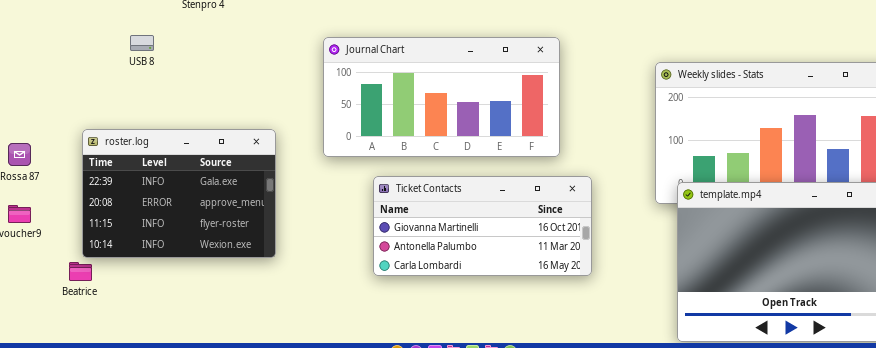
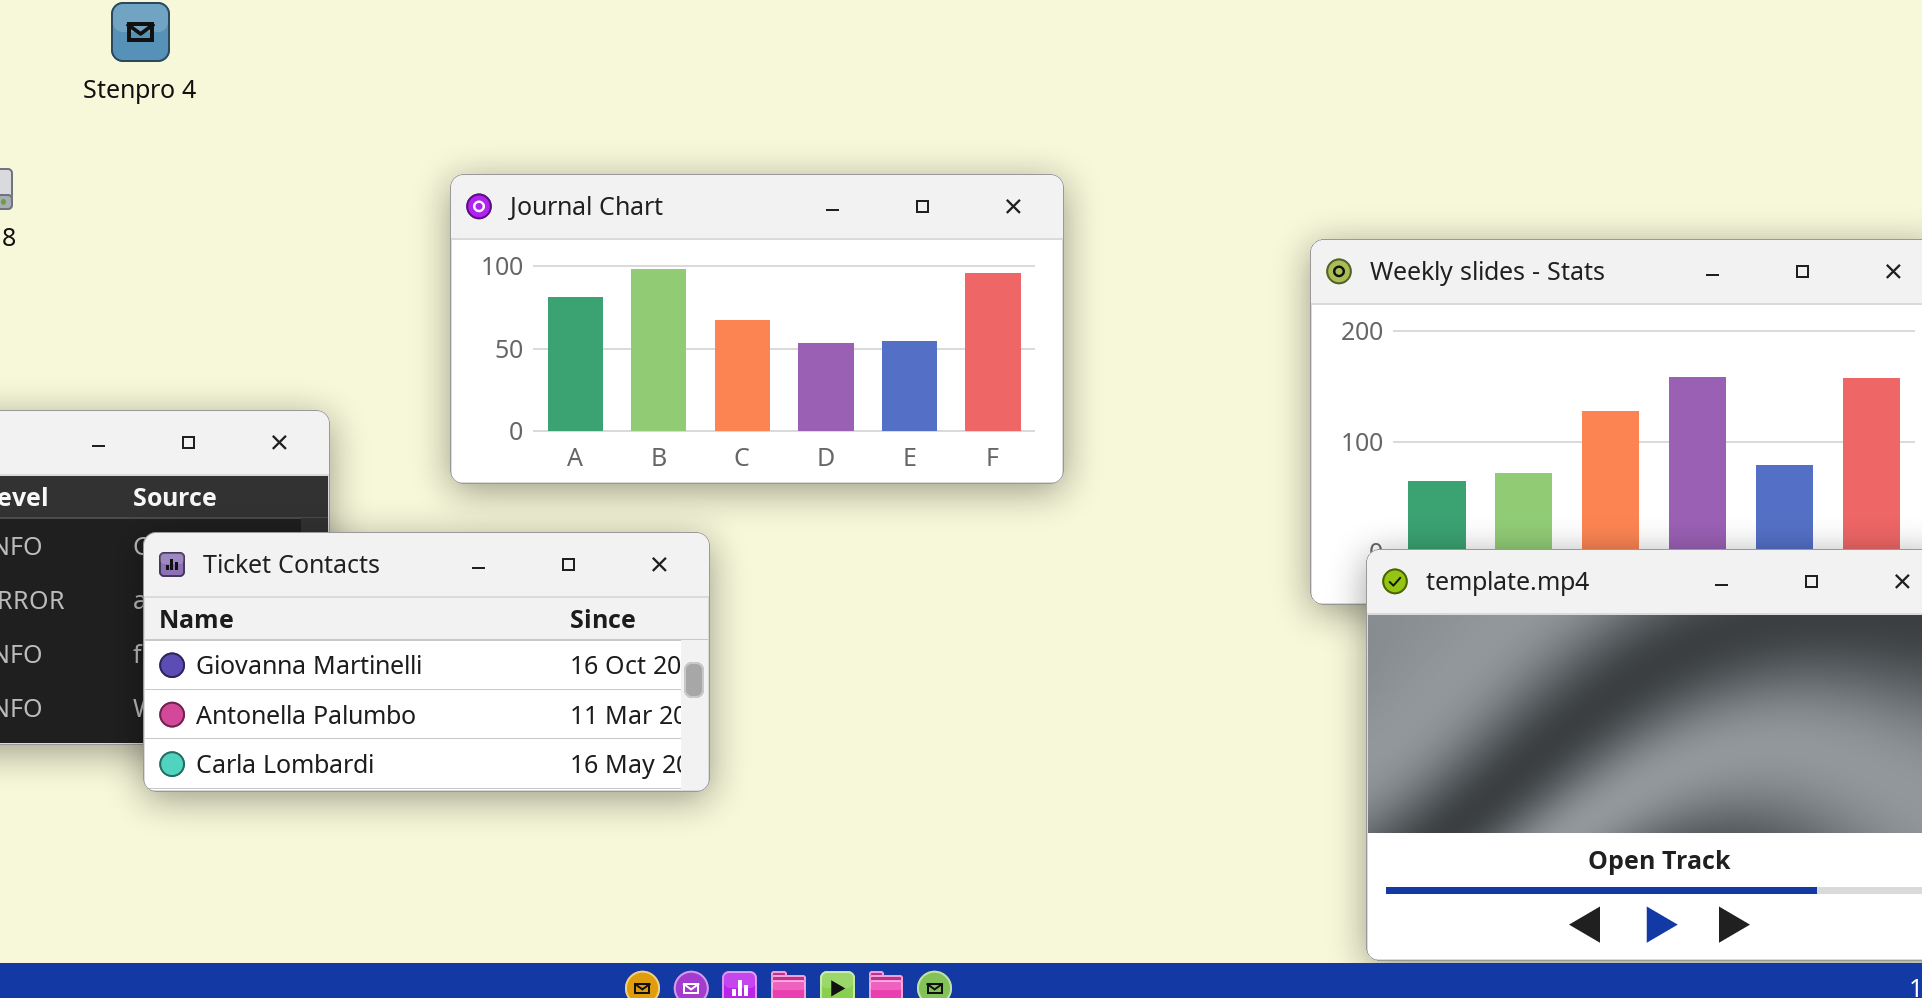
Ticket Contacts: [373,176,592,276] -> [143,532,710,792], moved

